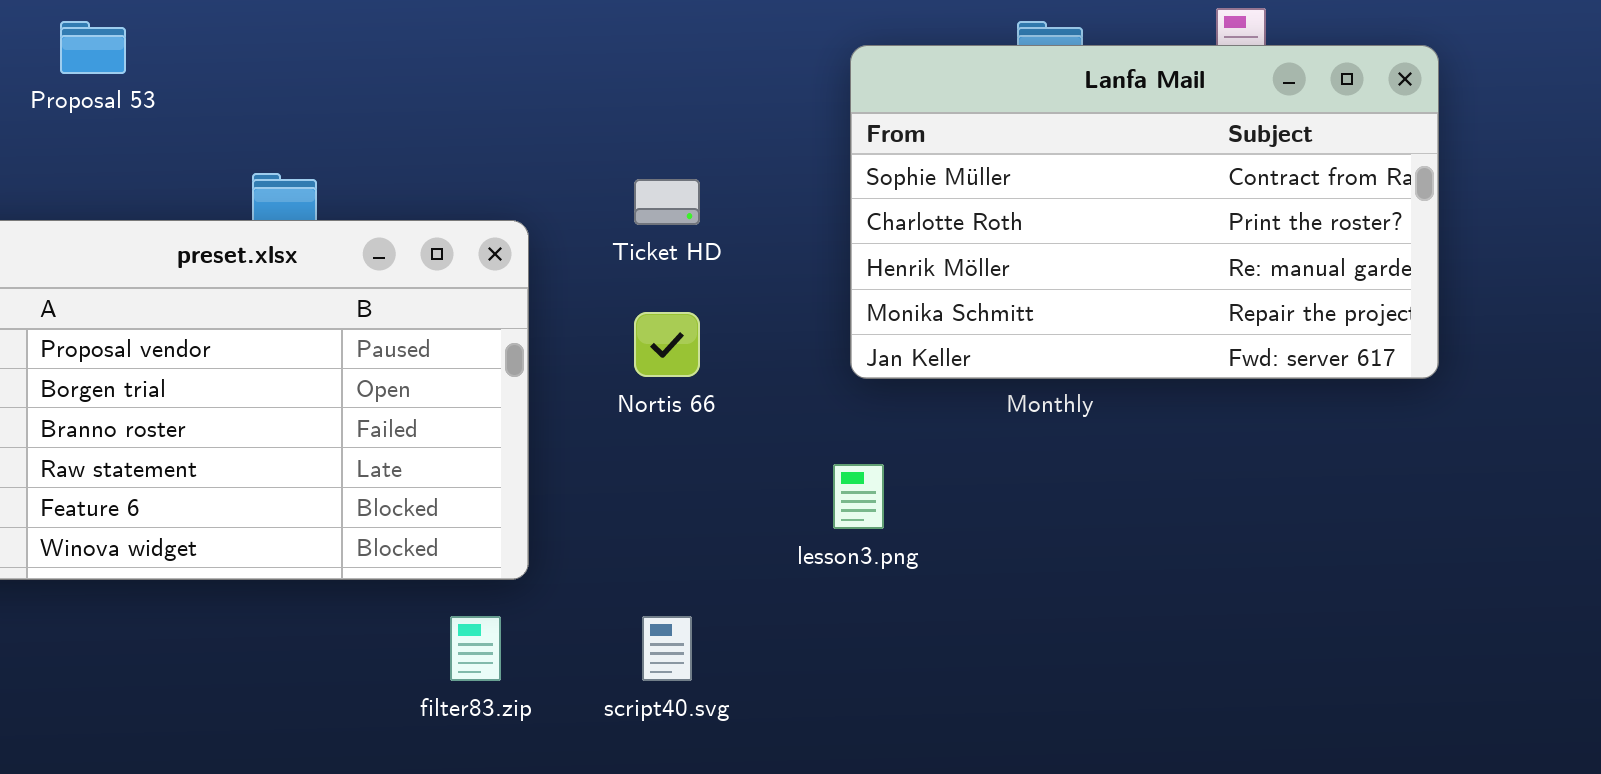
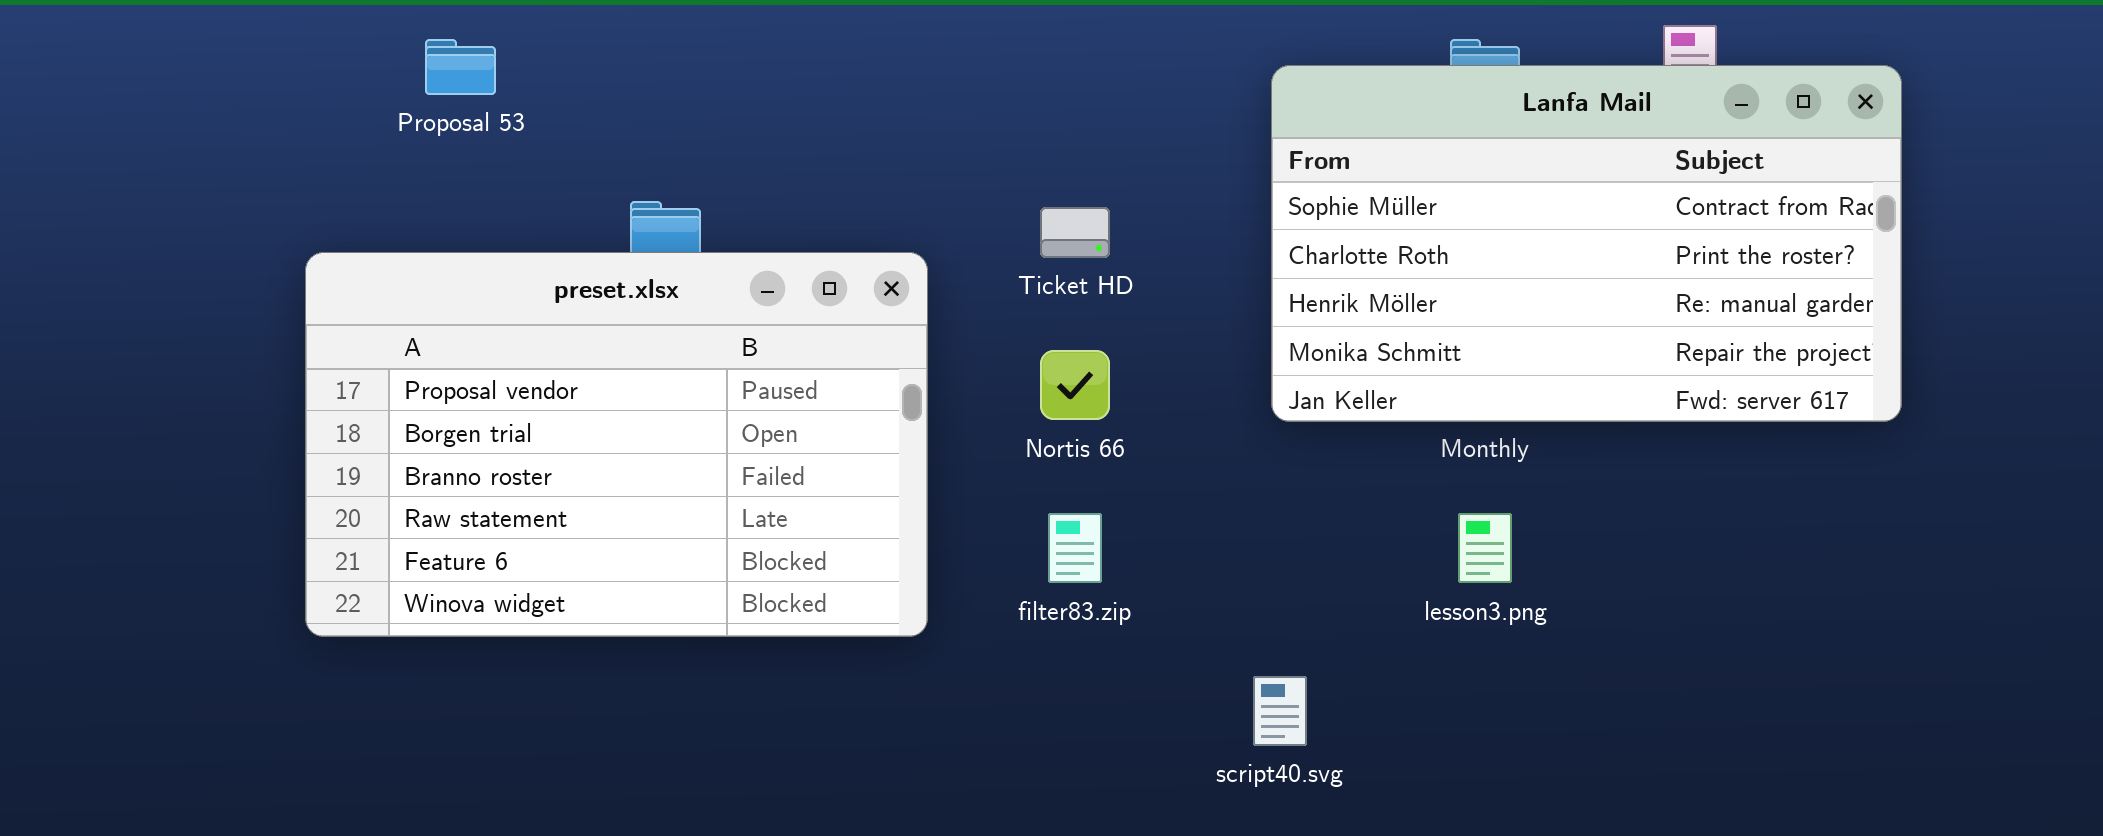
lesson3.png: [833,464,884,529] -> [1458,513,1512,583], moved
filter83.zip: [450,616,501,681] -> [1048,513,1102,583], moved
script40.svg: [642,616,692,681] -> [1253,676,1307,746], moved

